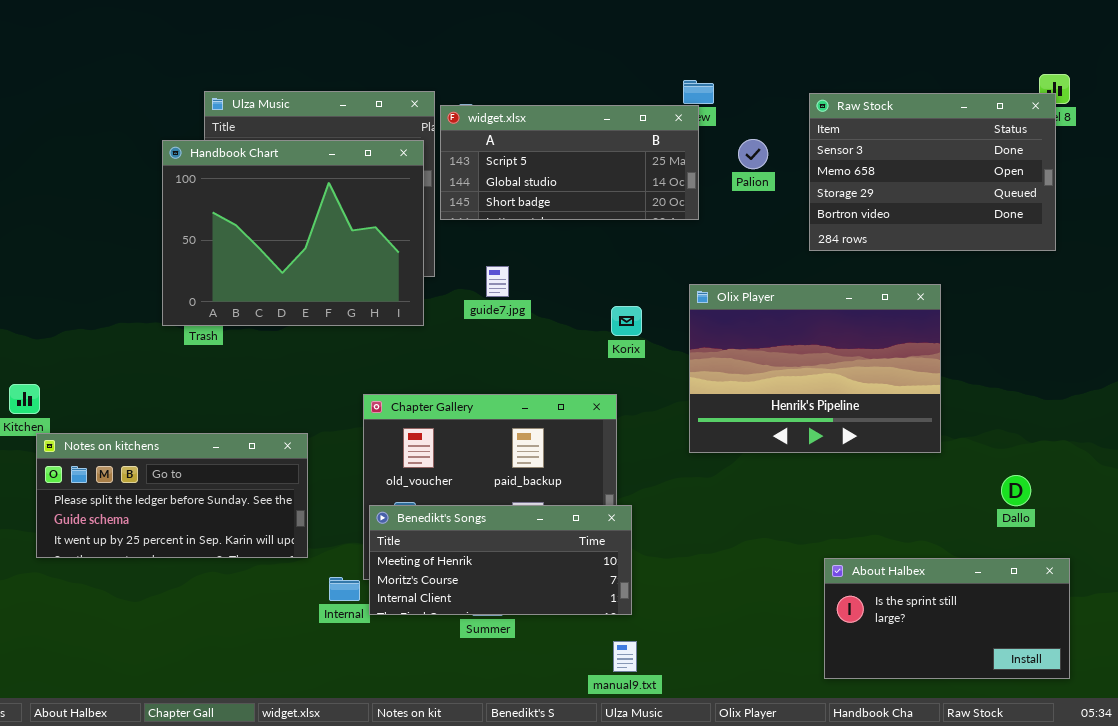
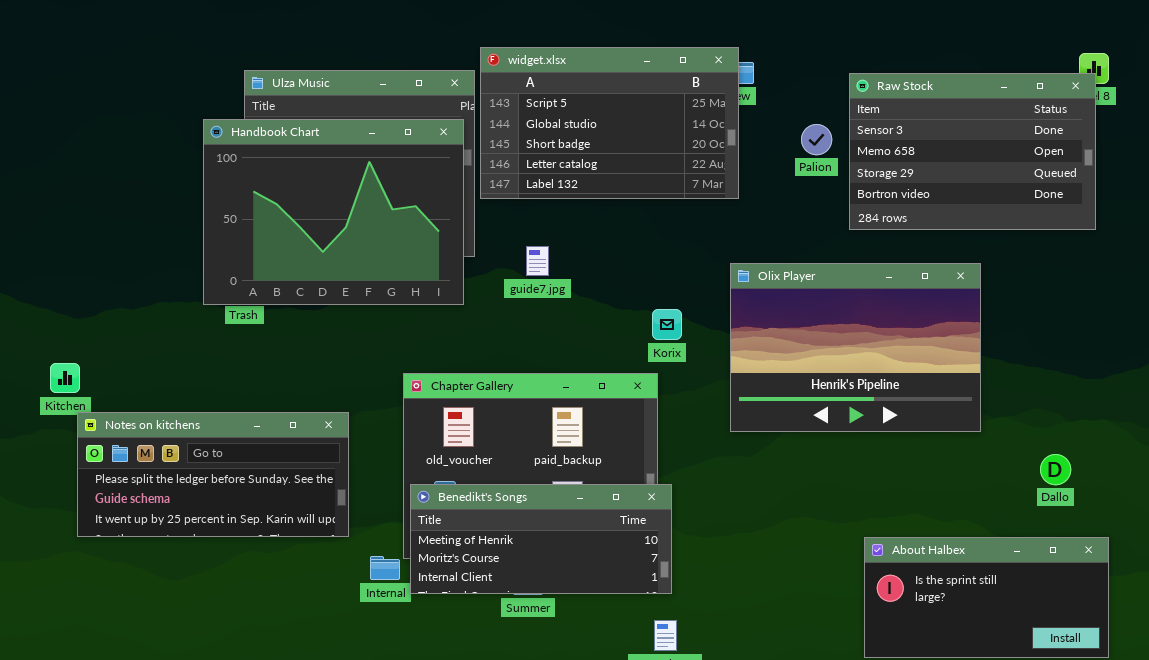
widget.xlsx: [440,105,699,220] -> [480,47,739,199], resized
Palion: [738,139,768,169] -> [801,124,832,155], moved
Korix: [611,306,642,336] -> [652,309,682,340], moved

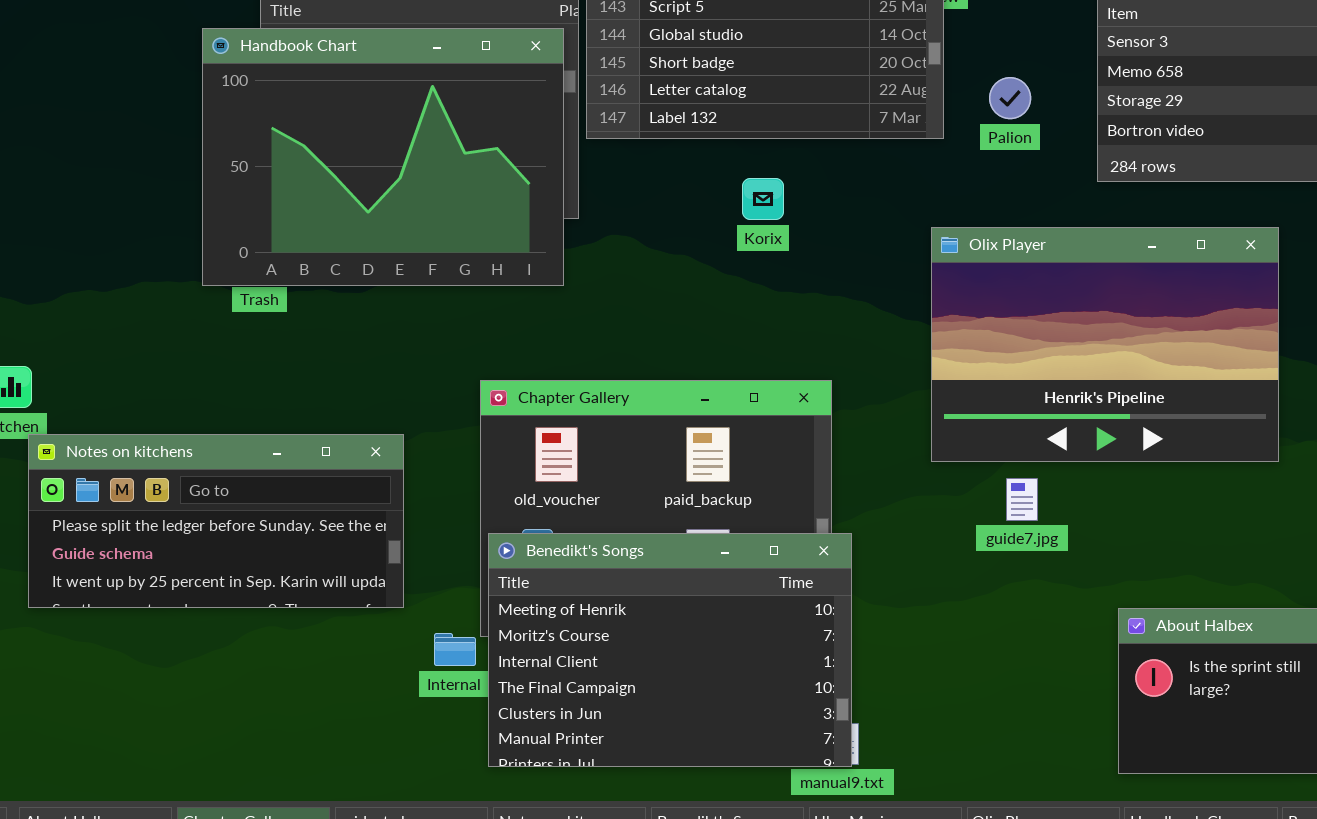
Palion: [801,124,832,155] -> [989,77,1031,119], moved
guide7.jpg: [526,246,549,276] -> [1006,478,1038,521], moved
Korix: [652,309,682,340] -> [742,178,784,220], moved
Benedikt's Songs: [410,484,672,594] -> [488,533,852,767], resized

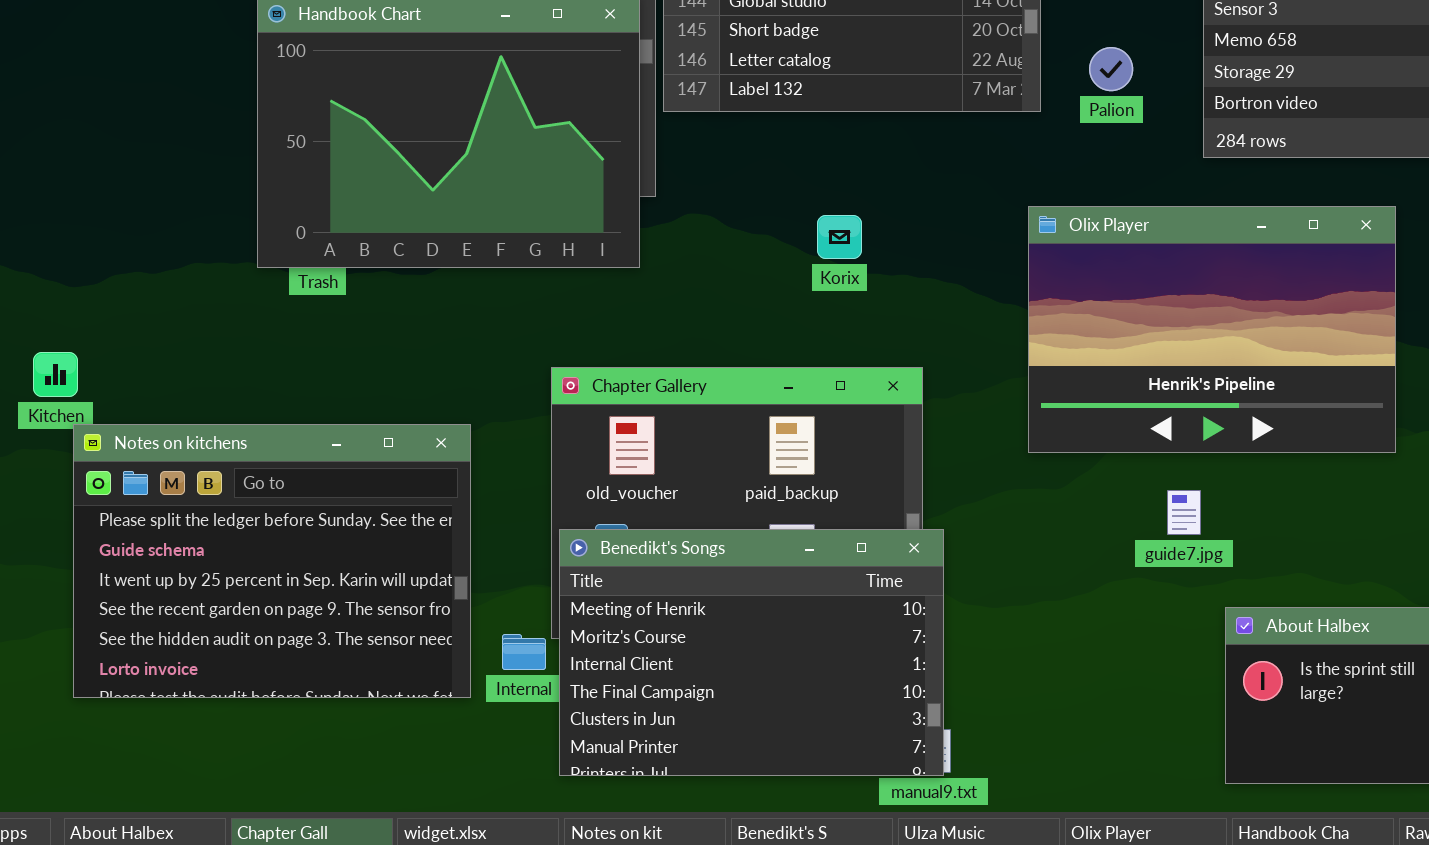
Korix: [742,178,784,220] -> [817,215,862,259], moved
Notes on kitchens: [28,434,404,608] -> [73,424,471,698], resized
guide7.jpg: [1006,478,1038,521] -> [1167,490,1201,535], moved

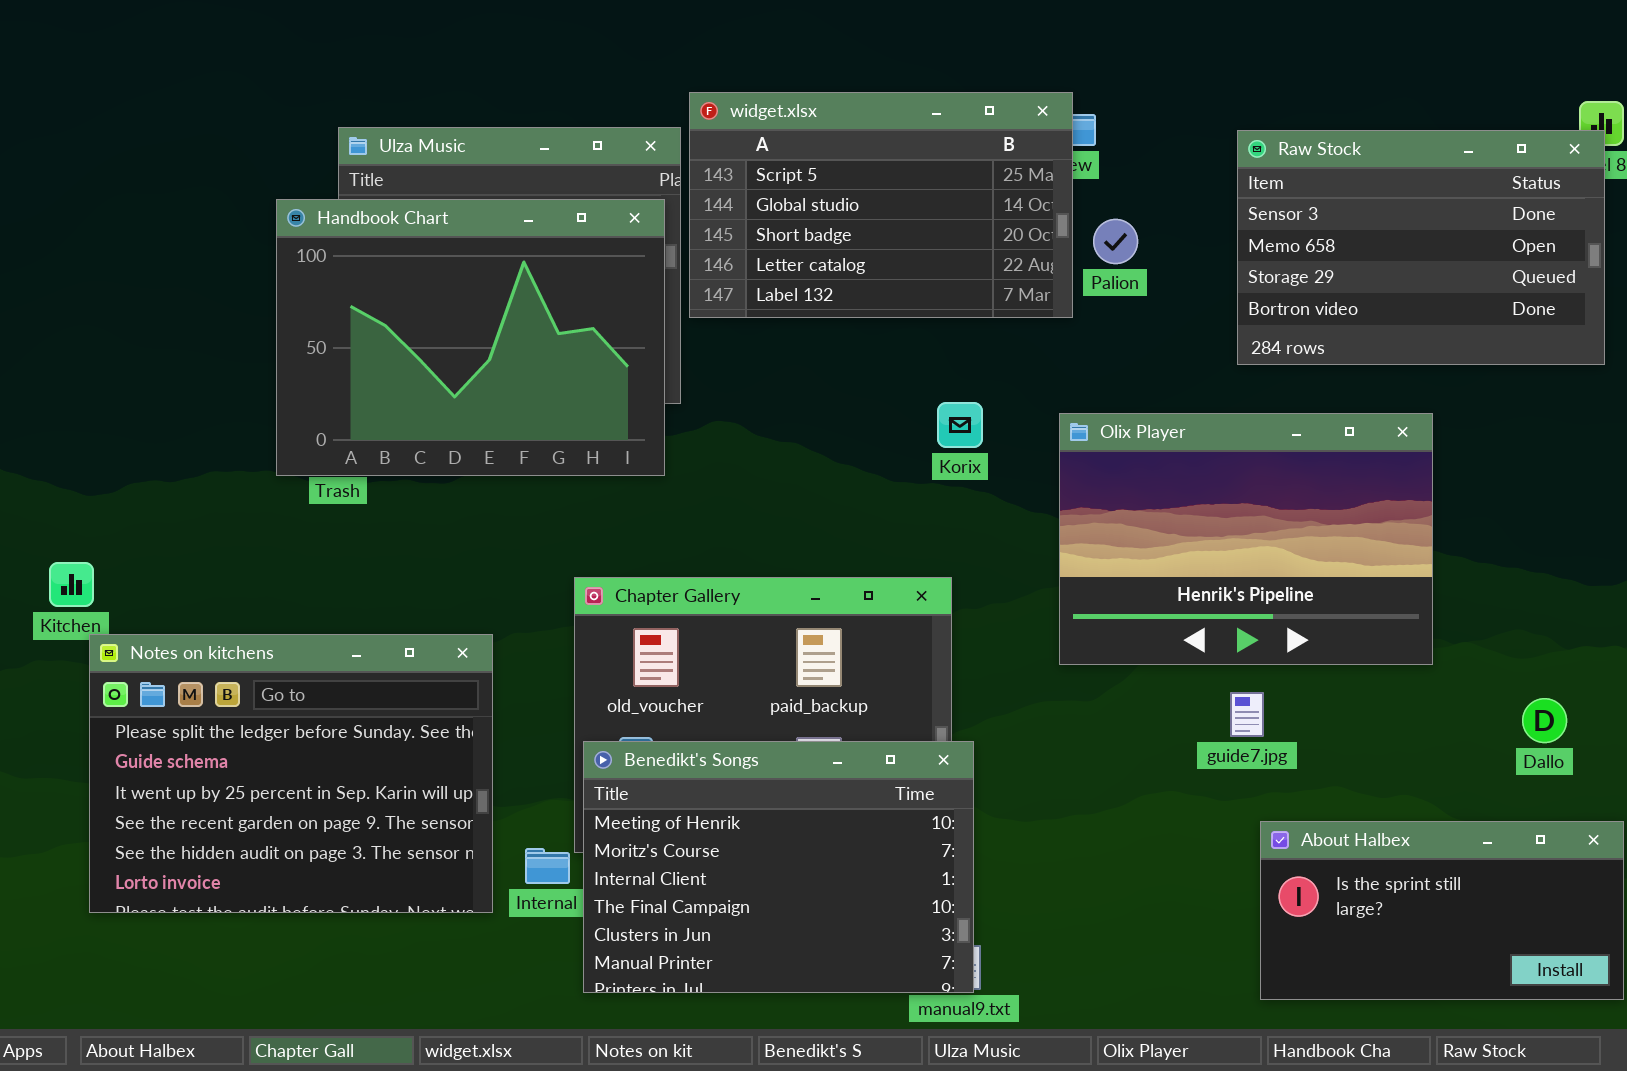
Palion: [1089,47,1133,91] -> [1093,219,1138,264], moved
Korix: [817,215,862,259] -> [937,402,983,448], moved
guide7.jpg: [1167,490,1201,535] -> [1230,692,1264,737], moved

